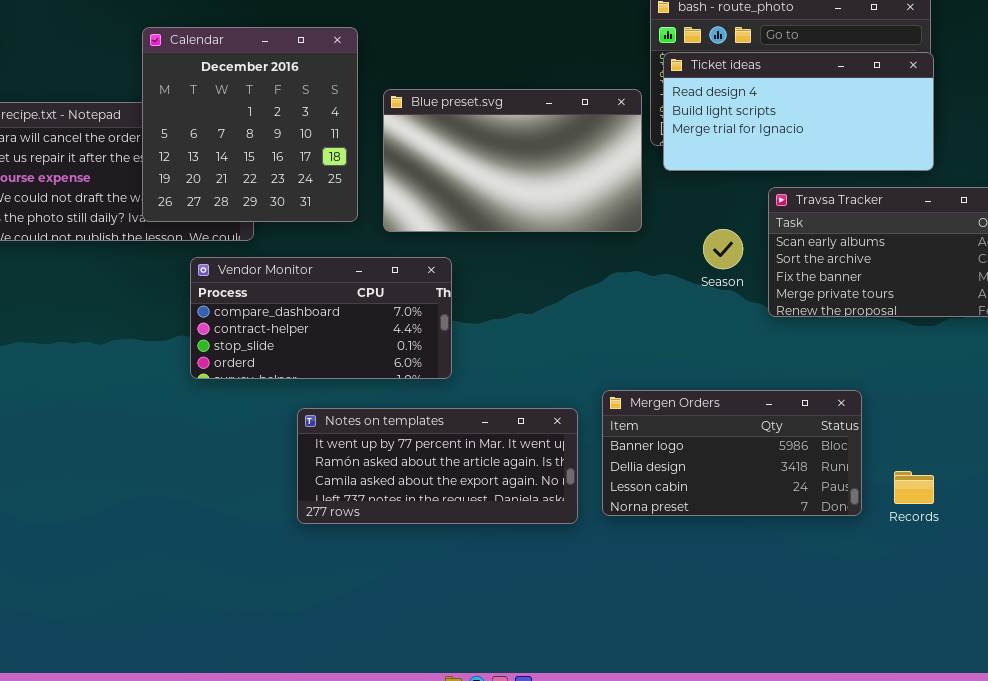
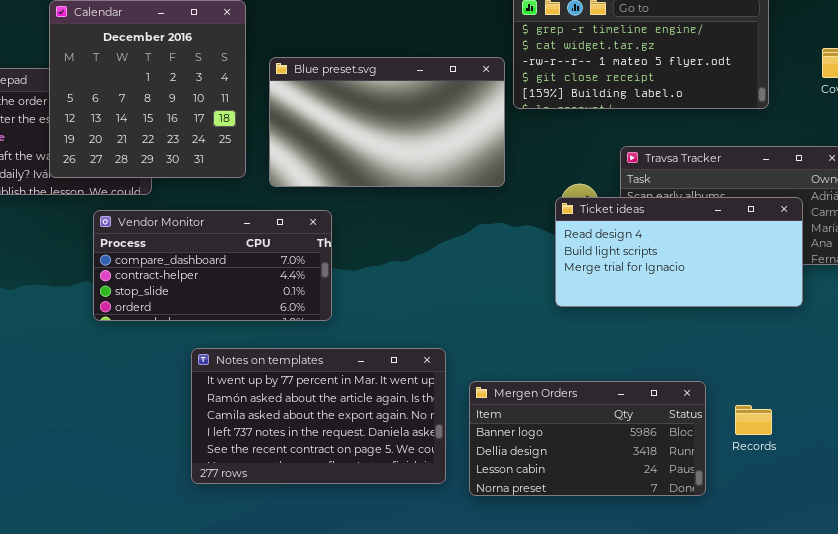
Ticket ideas: [663,52,934,171] -> [555,197,803,307], moved
Mergen Orders: [602,390,862,516] -> [469,381,706,496], moved
Notes on templates: [297,408,578,524] -> [191,348,446,484], resized

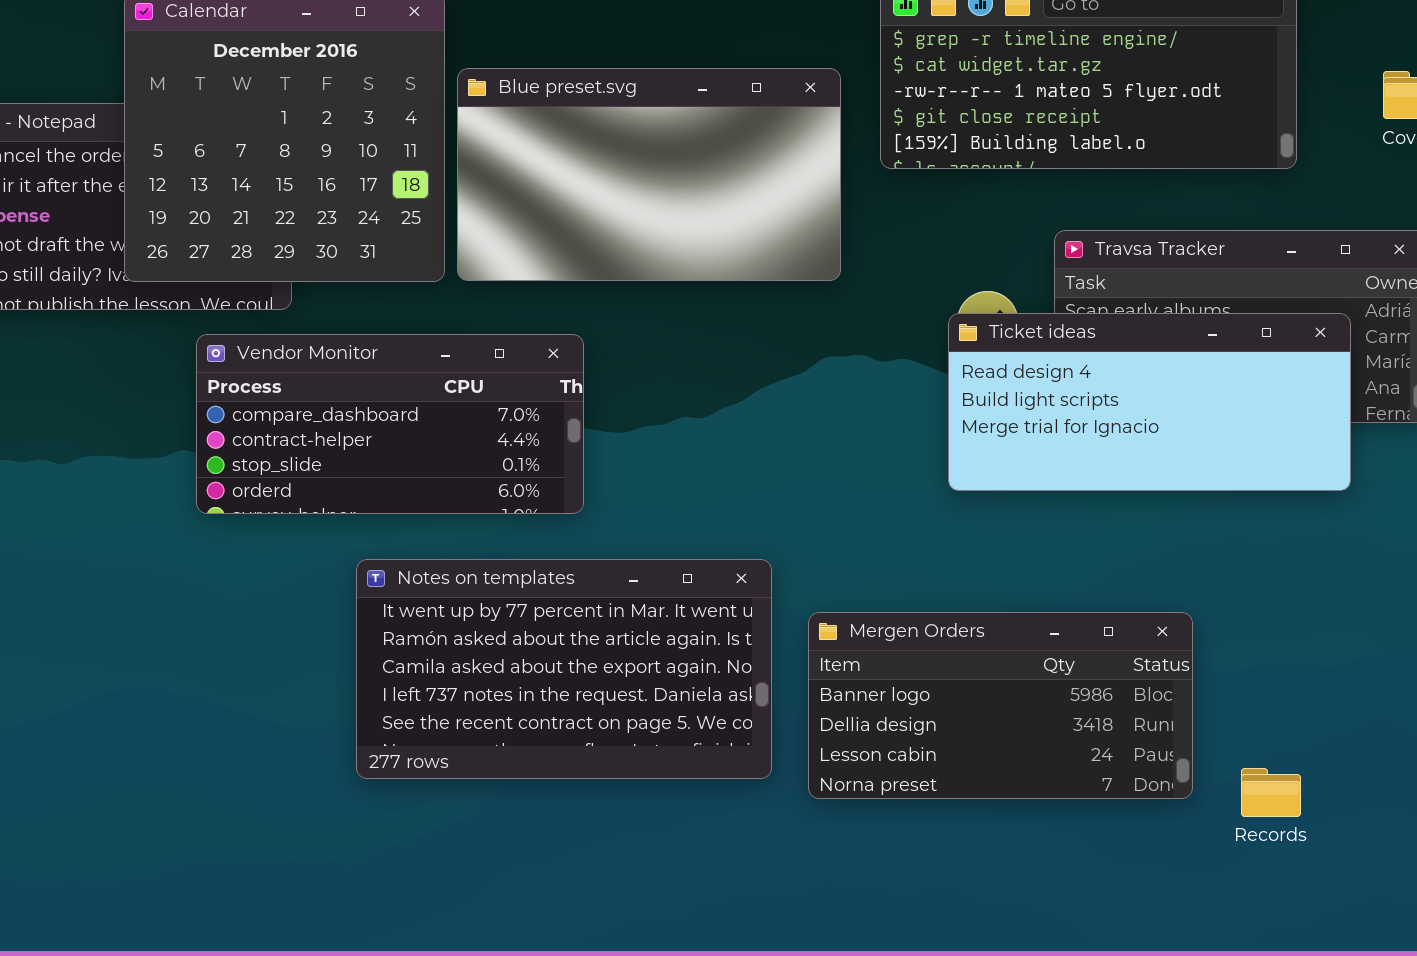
Blue preset.svg: [269,57,505,187] -> [457,68,841,281], moved
Records: [735,405,772,435] -> [1241,768,1301,817], moved

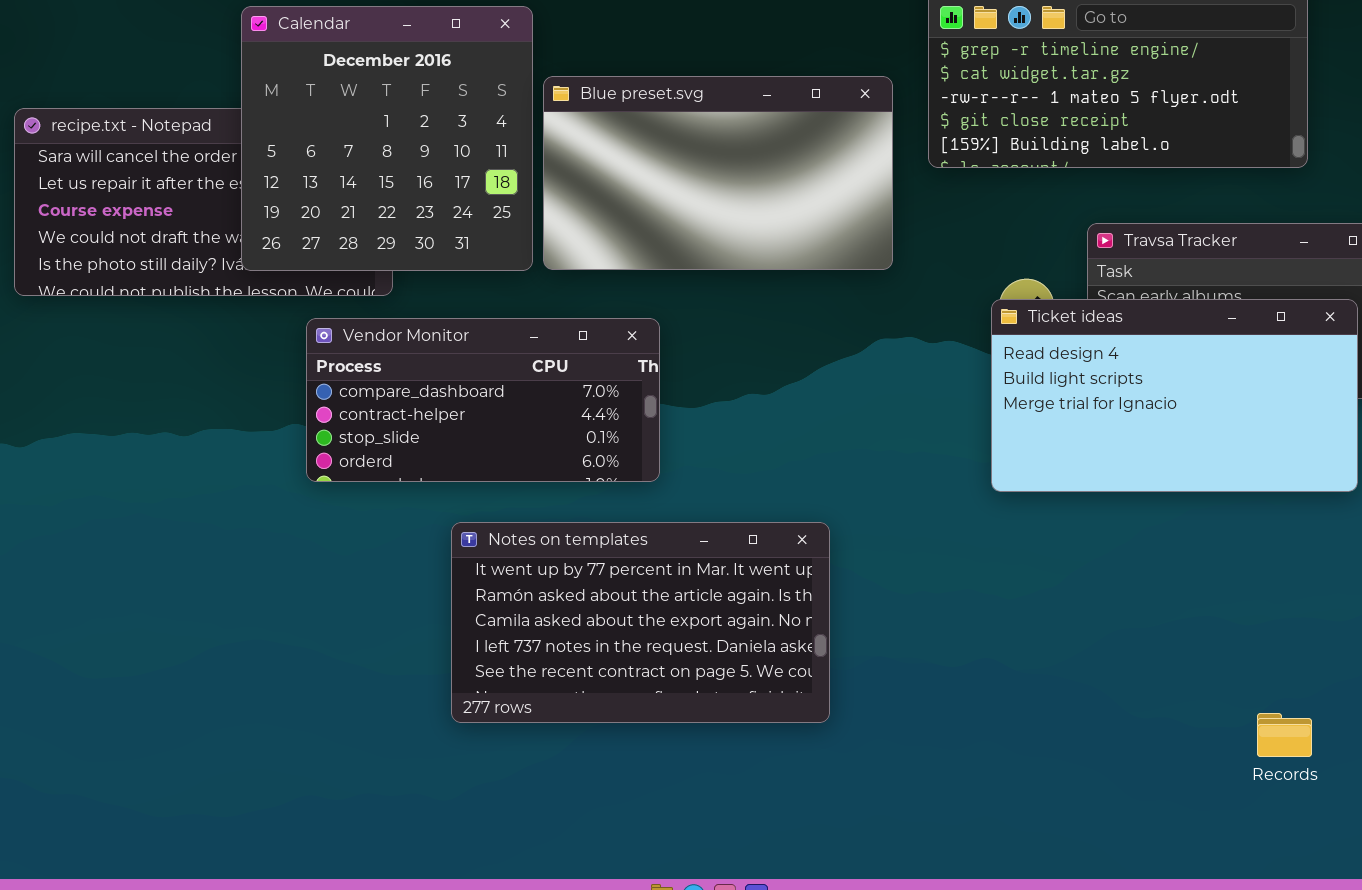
Ticket ideas: [948,313,1351,491] -> [991,299,1358,492], resized
Mergen Orders: [808,612,1193,799] -> none, closed

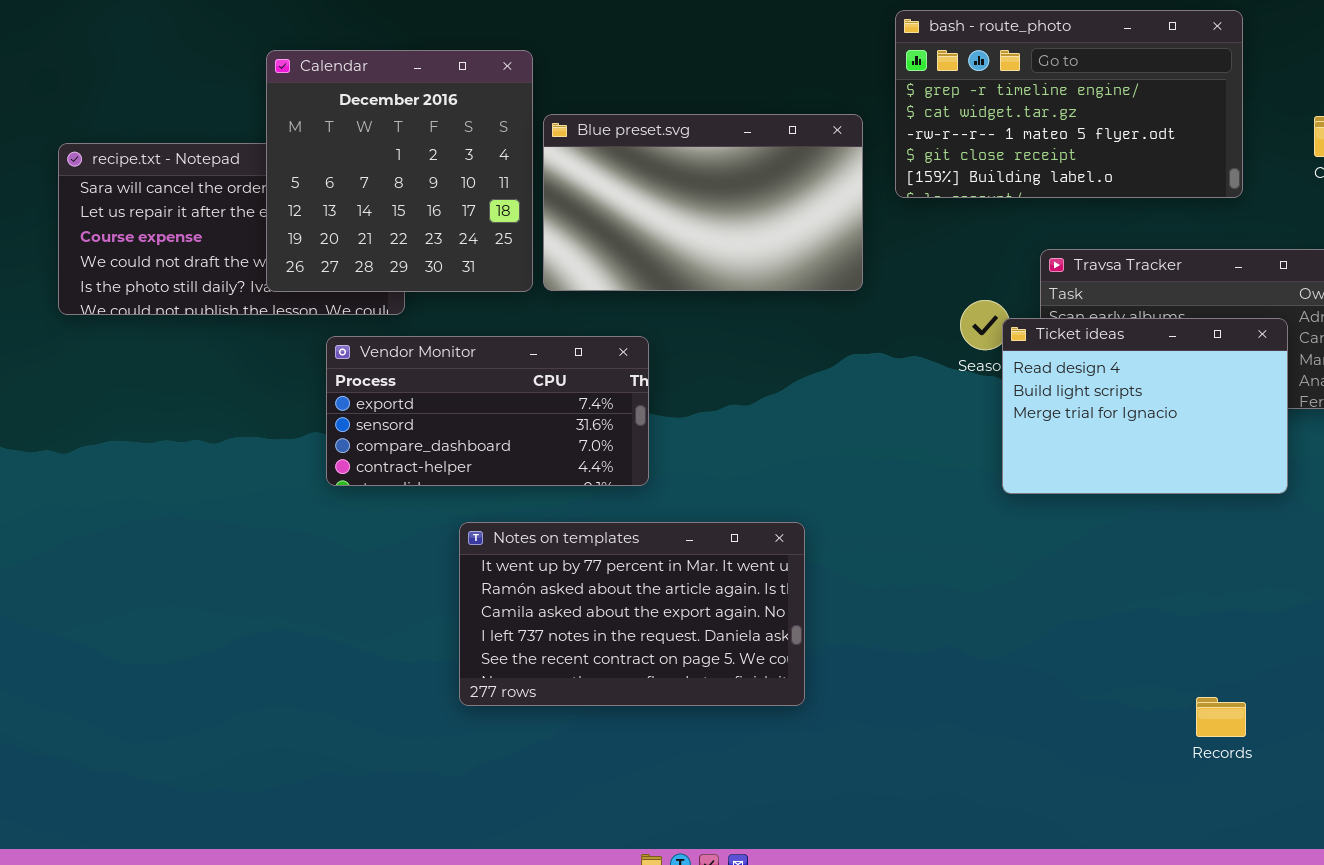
Ticket ideas: [991,299,1358,492] -> [1002,318,1288,494], resized
Vendor Monitor: [306,318,660,482] -> [326,336,649,486], scrolled up 2 rows

